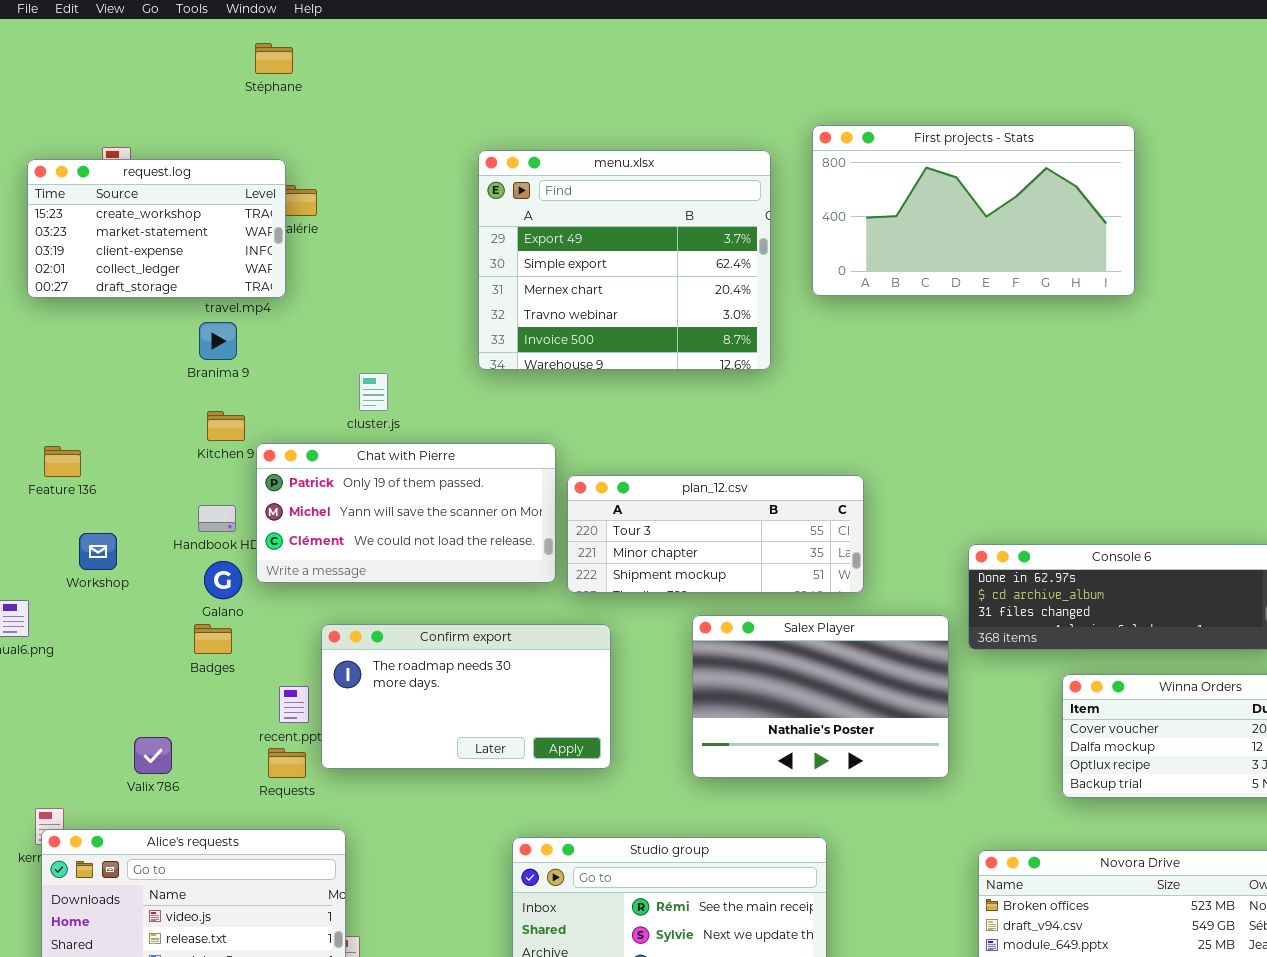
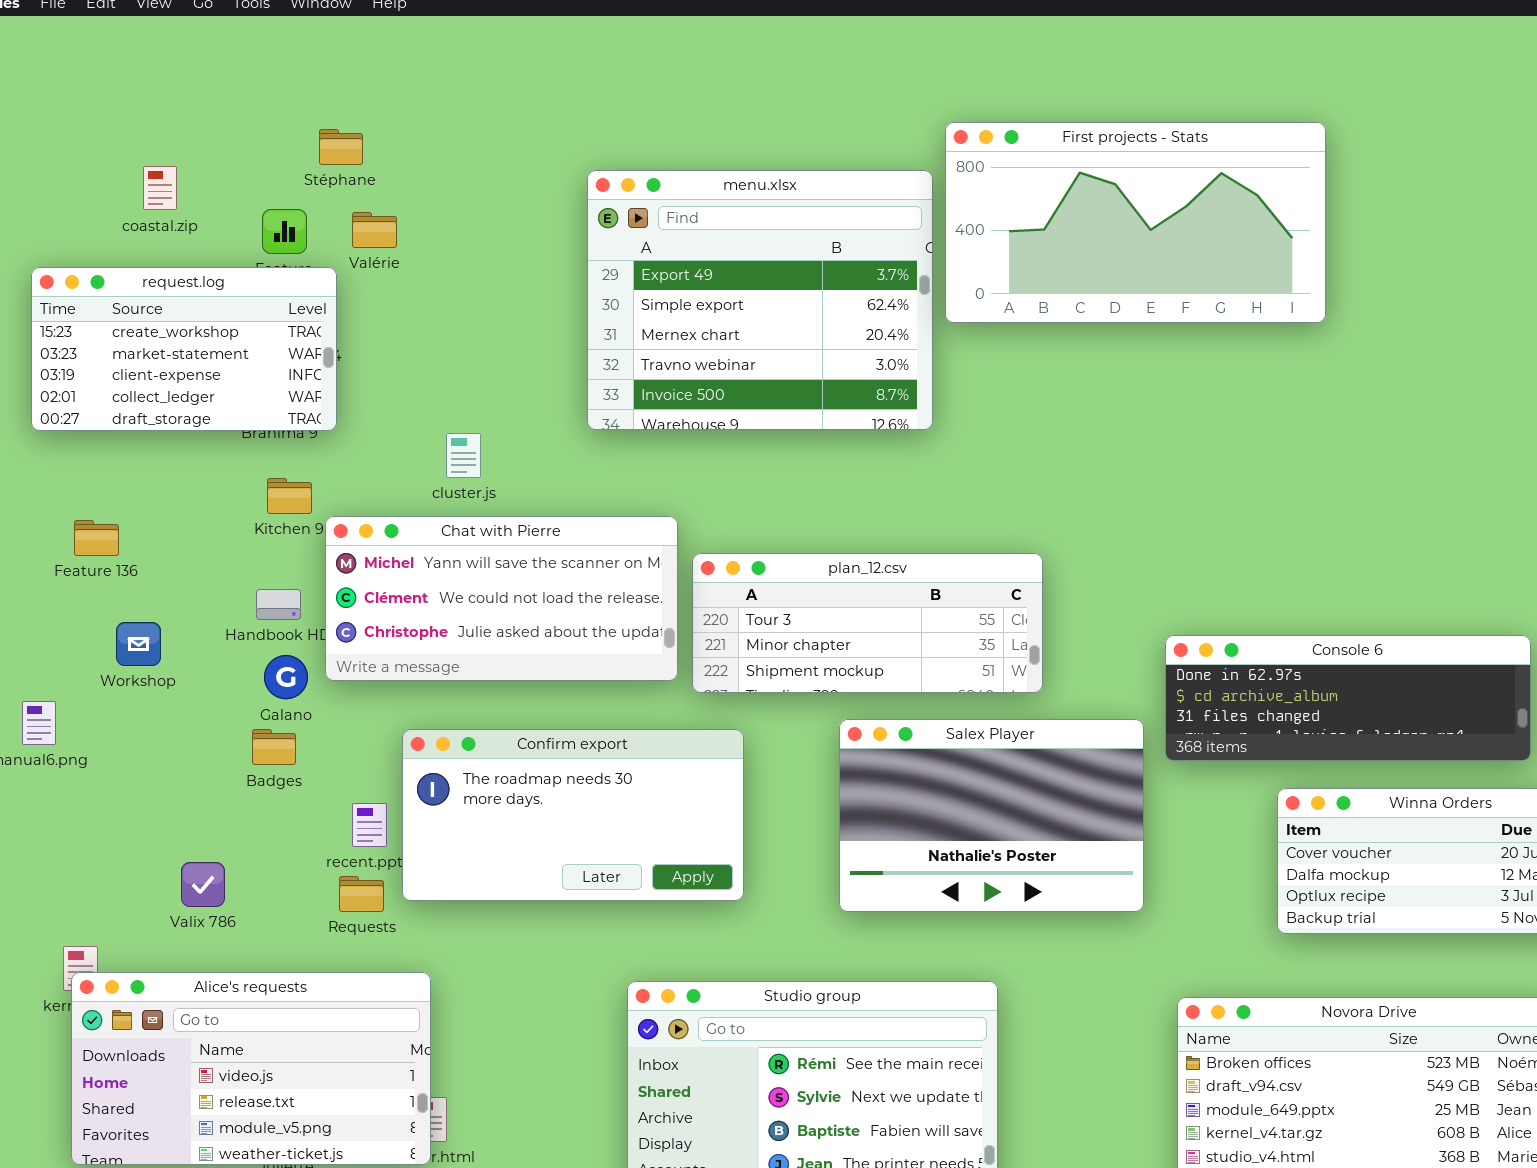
Stéphane: [255,43,293,74] -> [319,129,363,165], moved
First projects - Stats: [812,125,1135,296] -> [945,122,1326,323], moved
request.log: [27,159,286,298] -> [31,267,337,431], moved
Chat with Pierre: [256,443,556,583] -> [325,516,678,681], scrolled down 1 row

